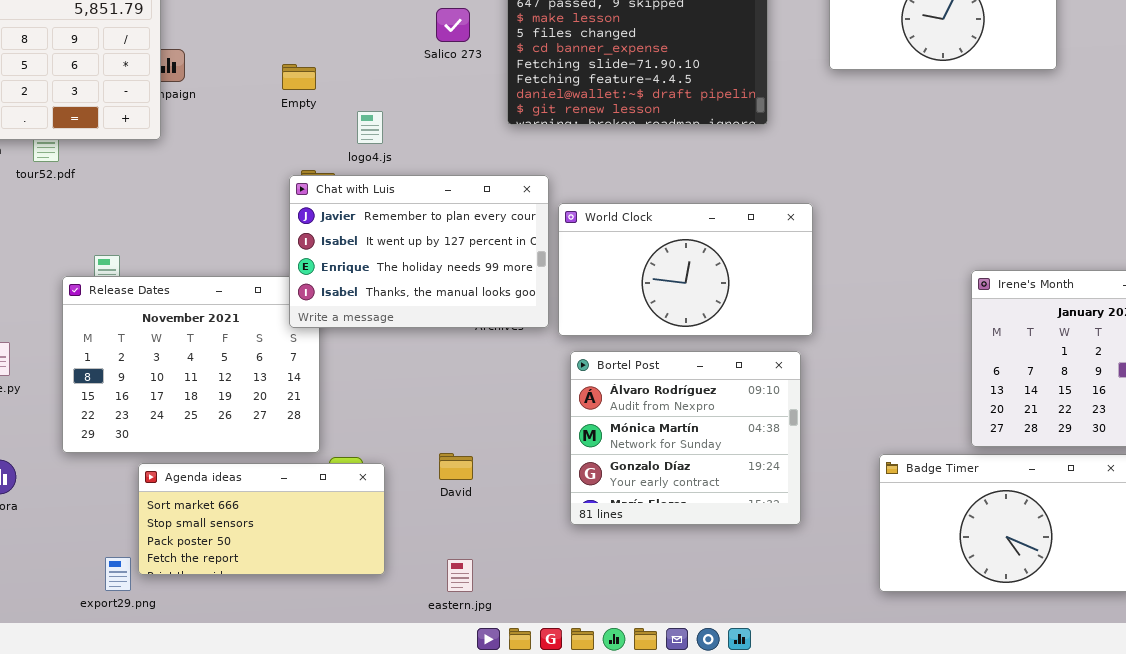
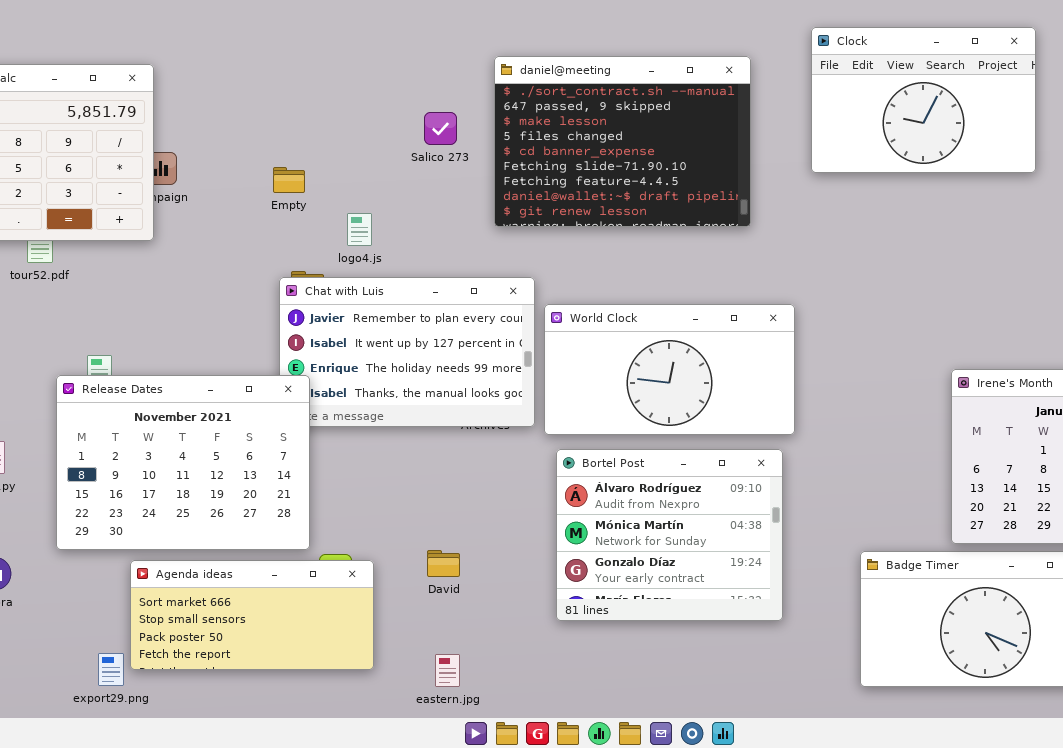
Release Dates: [62,276,320,453] -> [56,375,310,550], raised

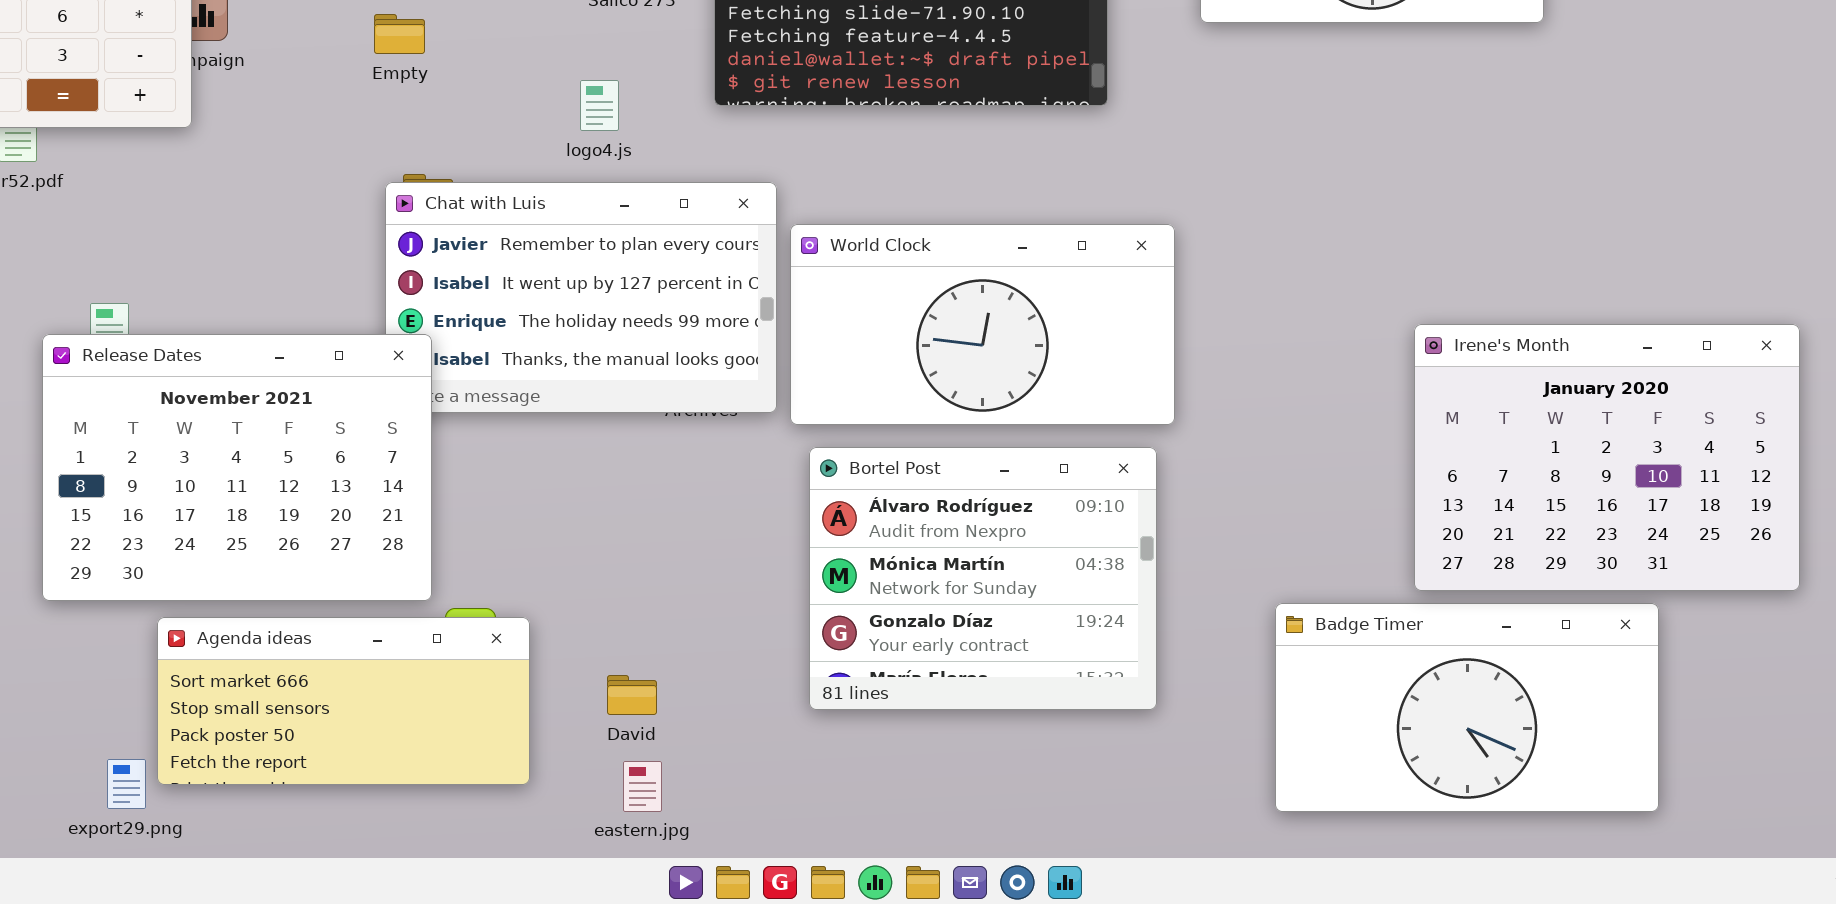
logo4.js: [347,213,372,246] -> [580,80,619,131], moved
David: [427,550,460,577] -> [607,675,657,715], moved

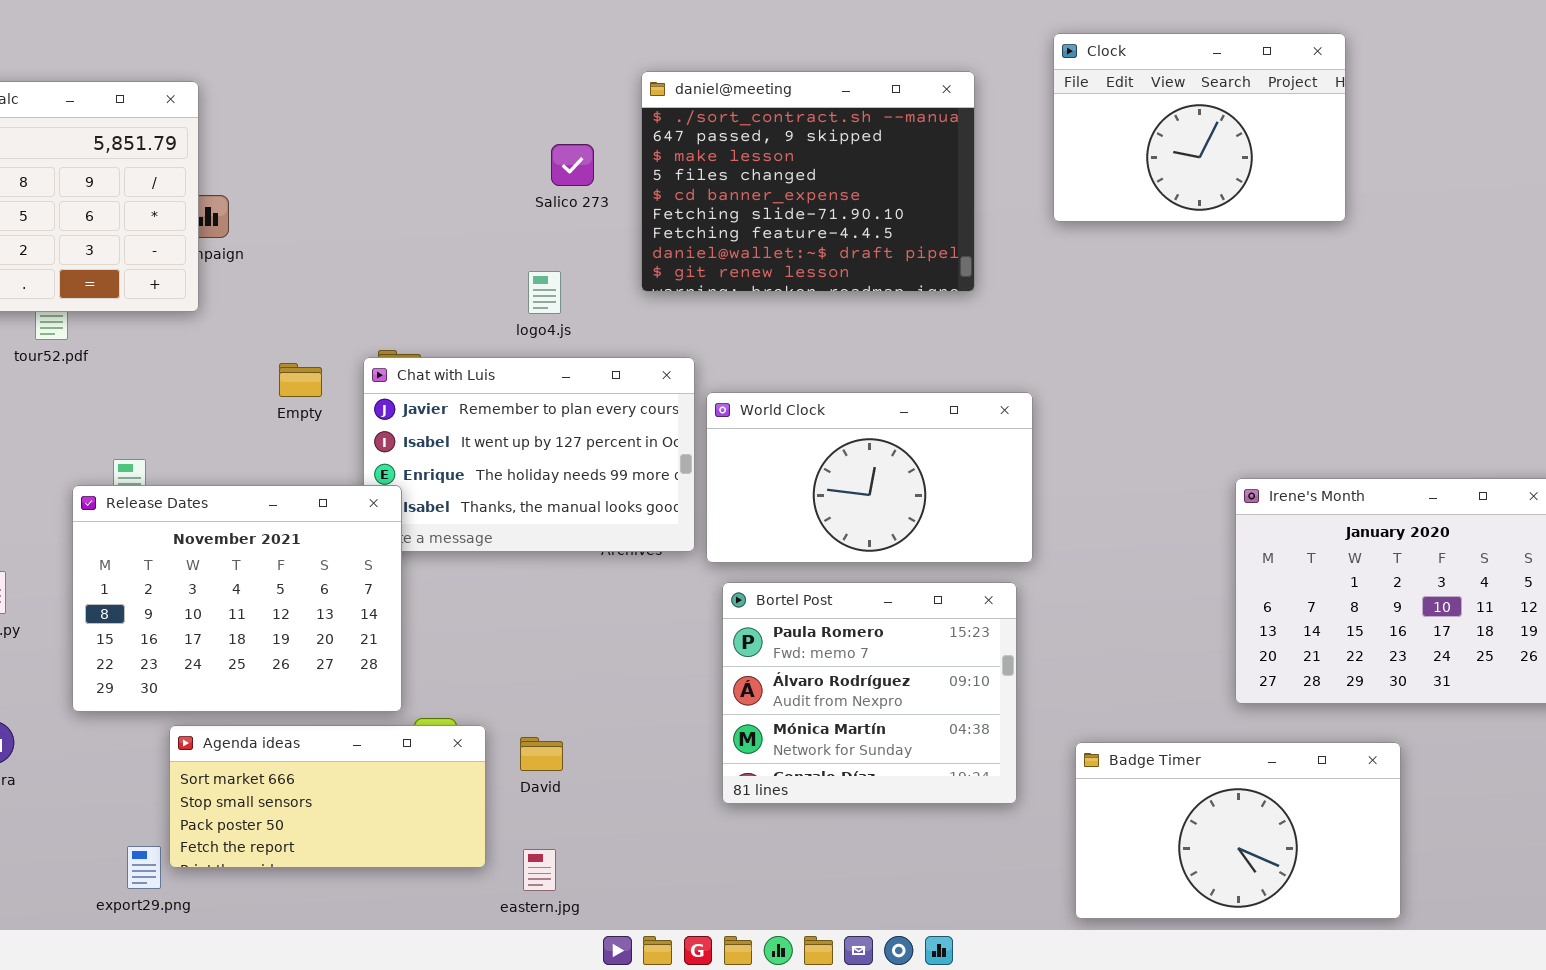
Empty: [374,14,425,54] -> [279,363,322,397], moved
Bortel Post: [809,447,1157,710] -> [722,582,1017,804], scrolled up 1 row
Badge Timer: [1275,603,1659,812] -> [1075,742,1401,919], moved
David: [607,675,657,715] -> [520,737,563,771], moved
eastern.jpg: [623,761,662,812] -> [523,849,556,891], moved

